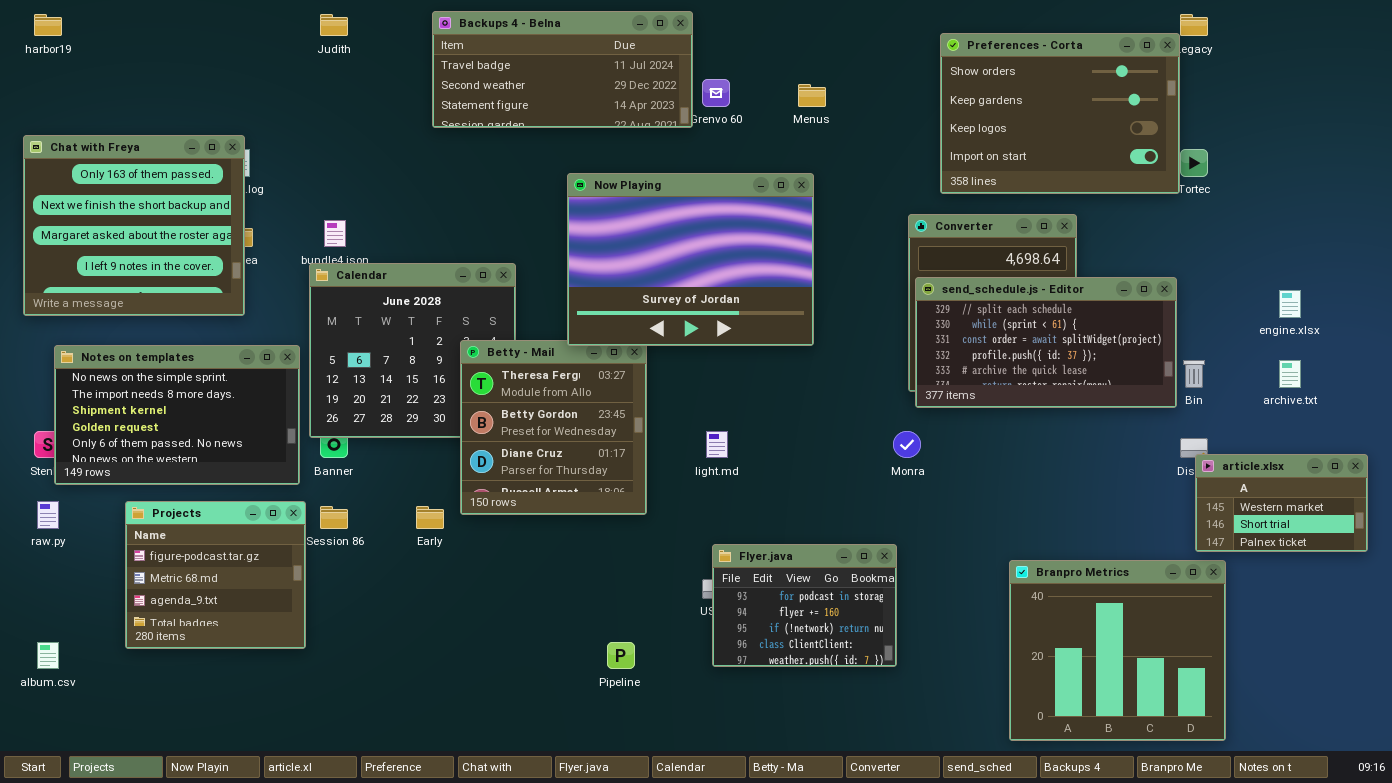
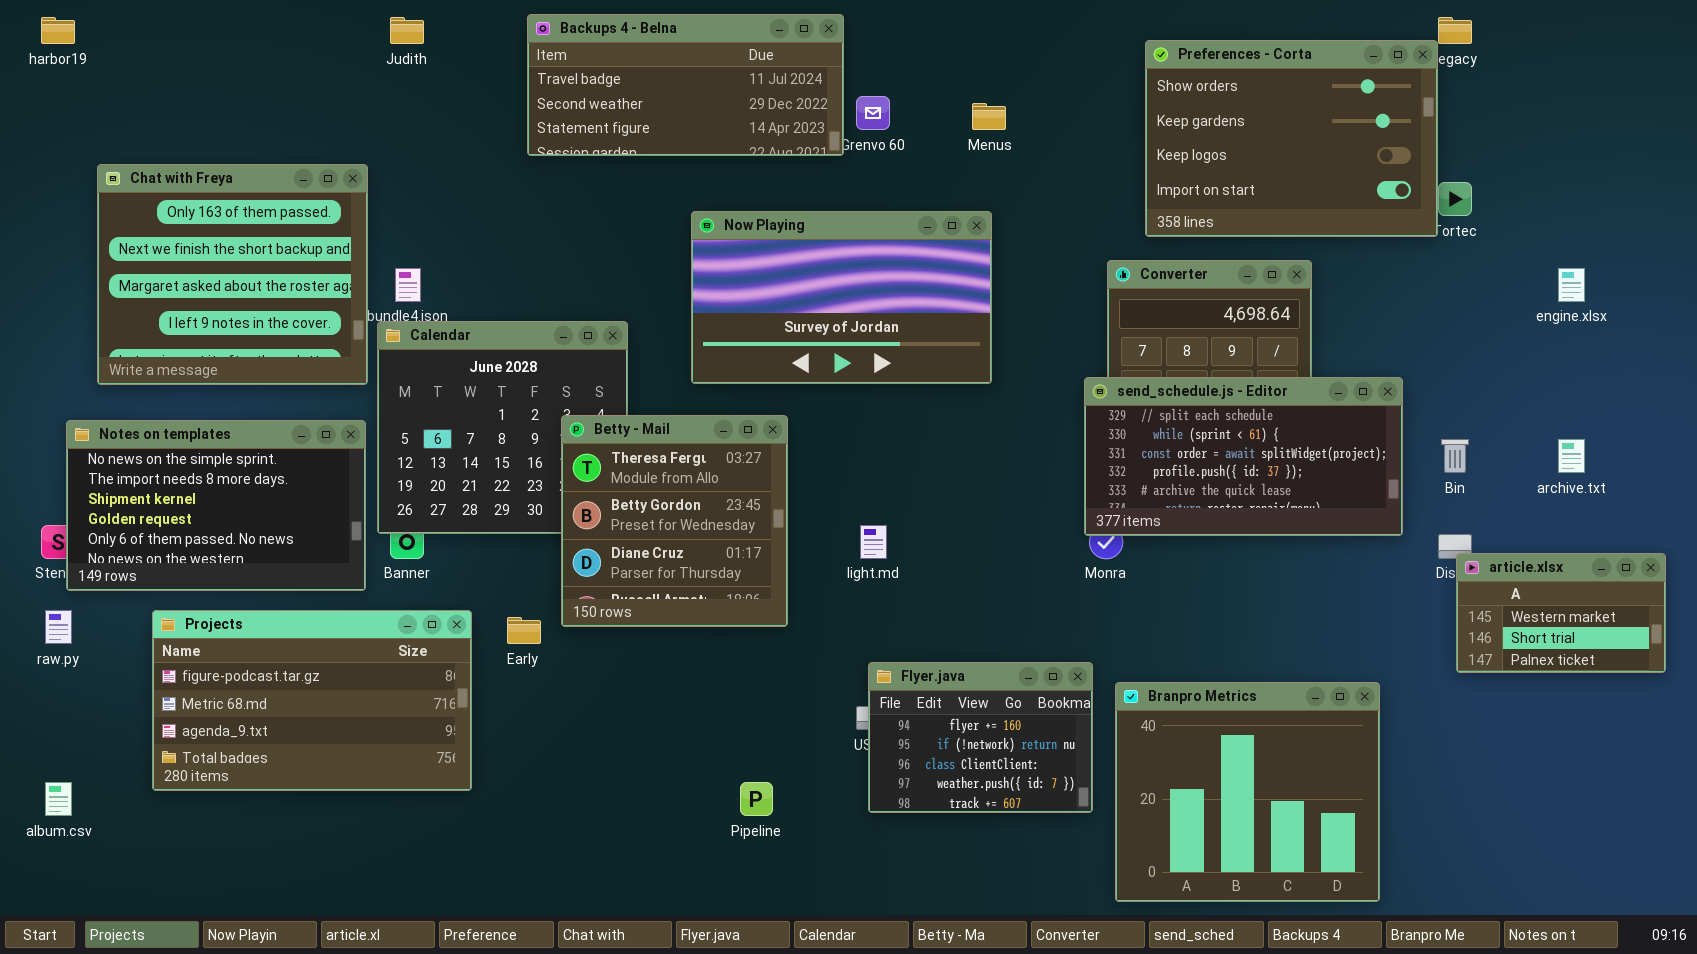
Chat with Freya: [23,135,245,316] -> [97,164,368,385], moved
Now Playing: [567,173,814,346] -> [691,211,992,384], resized
send_schedule.js - Editor: [915,277,1177,408] -> [1084,377,1403,536], moved
engine.xlsx: [1279,290,1301,318] -> [1558,268,1585,302], moved
Projects: [125,501,306,649] -> [152,610,472,791], resized
Flyer.java: [712,544,897,667] -> [868,662,1093,813], scrolled down 1 row
Branpro Metrics: [1009,560,1226,741] -> [1115,682,1380,902], moved

